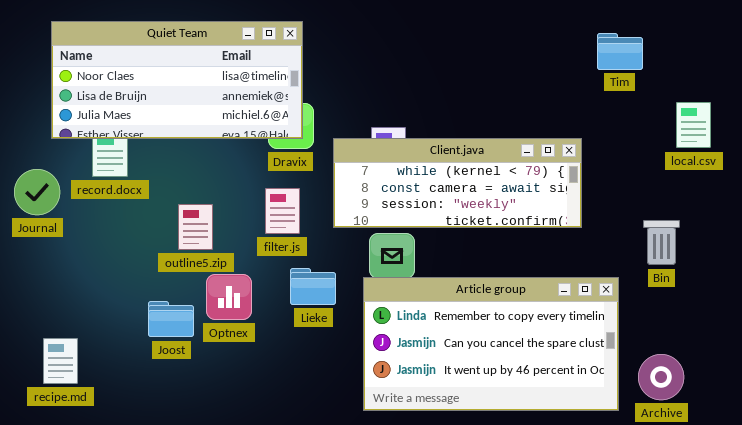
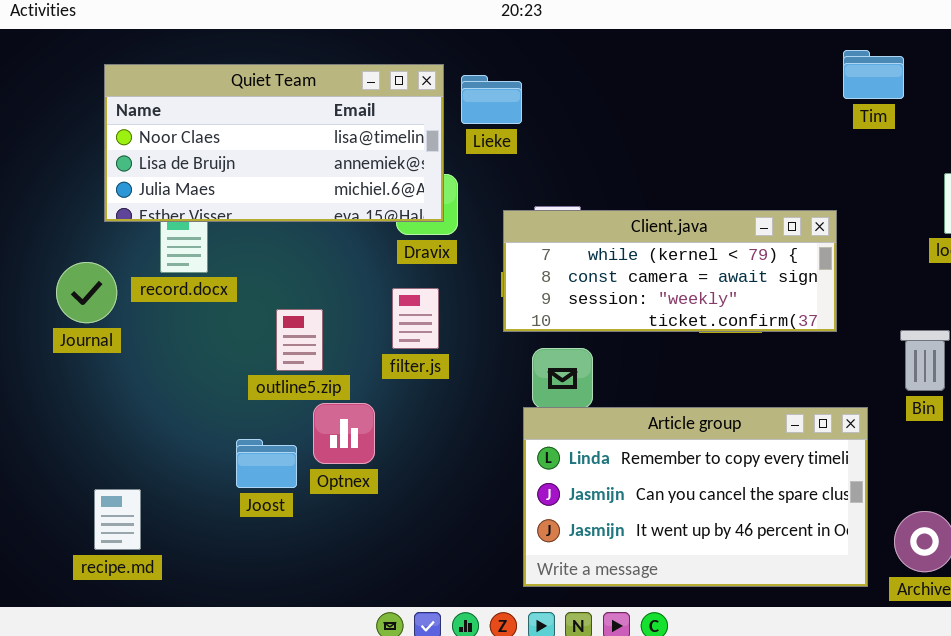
Tim: [597,33,643,70] -> [843,50,904,99], moved
Client.java: [333,138,582,228] -> [503,210,837,332], moved
Lieke: [290,268,336,305] -> [461,75,522,124], moved

